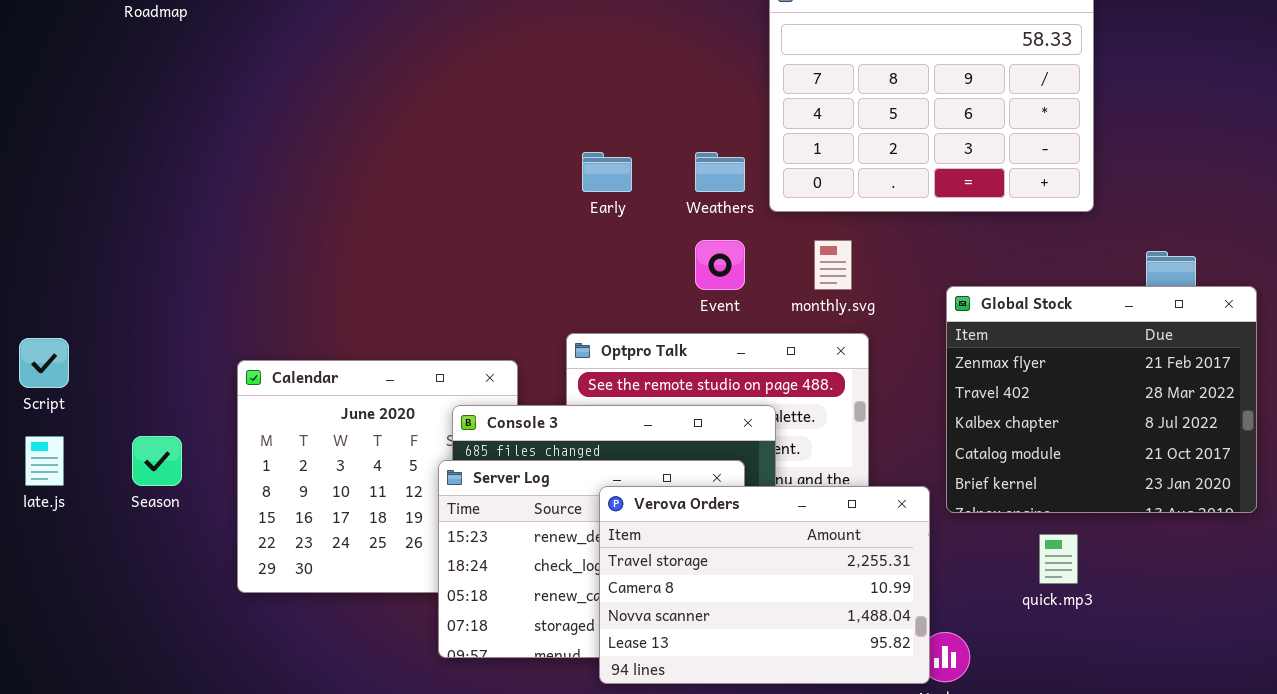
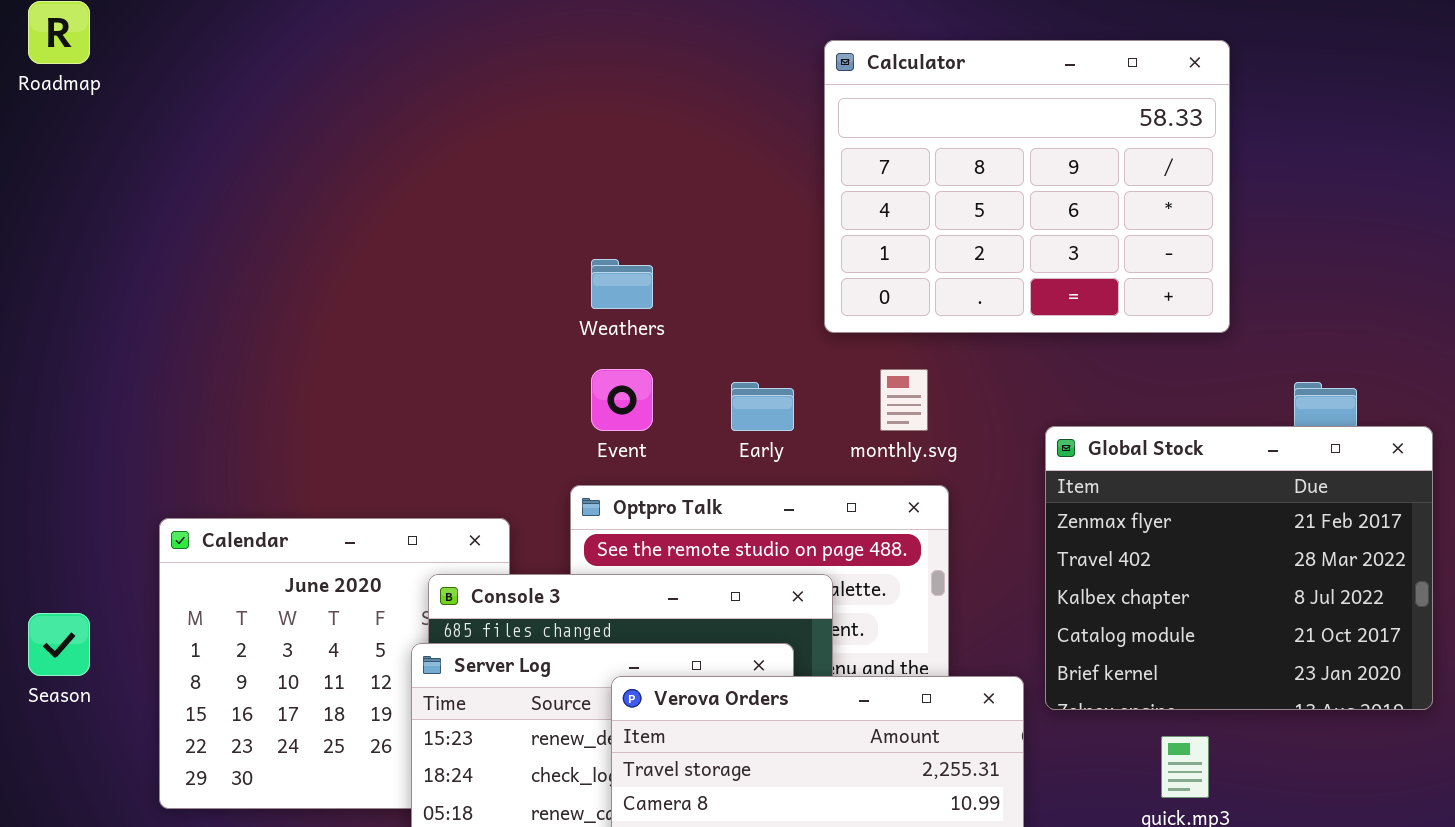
Early: [582,152,632,192] -> [731,382,794,431], moved
Weathers: [695,152,745,192] -> [591,259,653,309], moved
Event: [695,240,745,290] -> [591,369,653,431], moved

